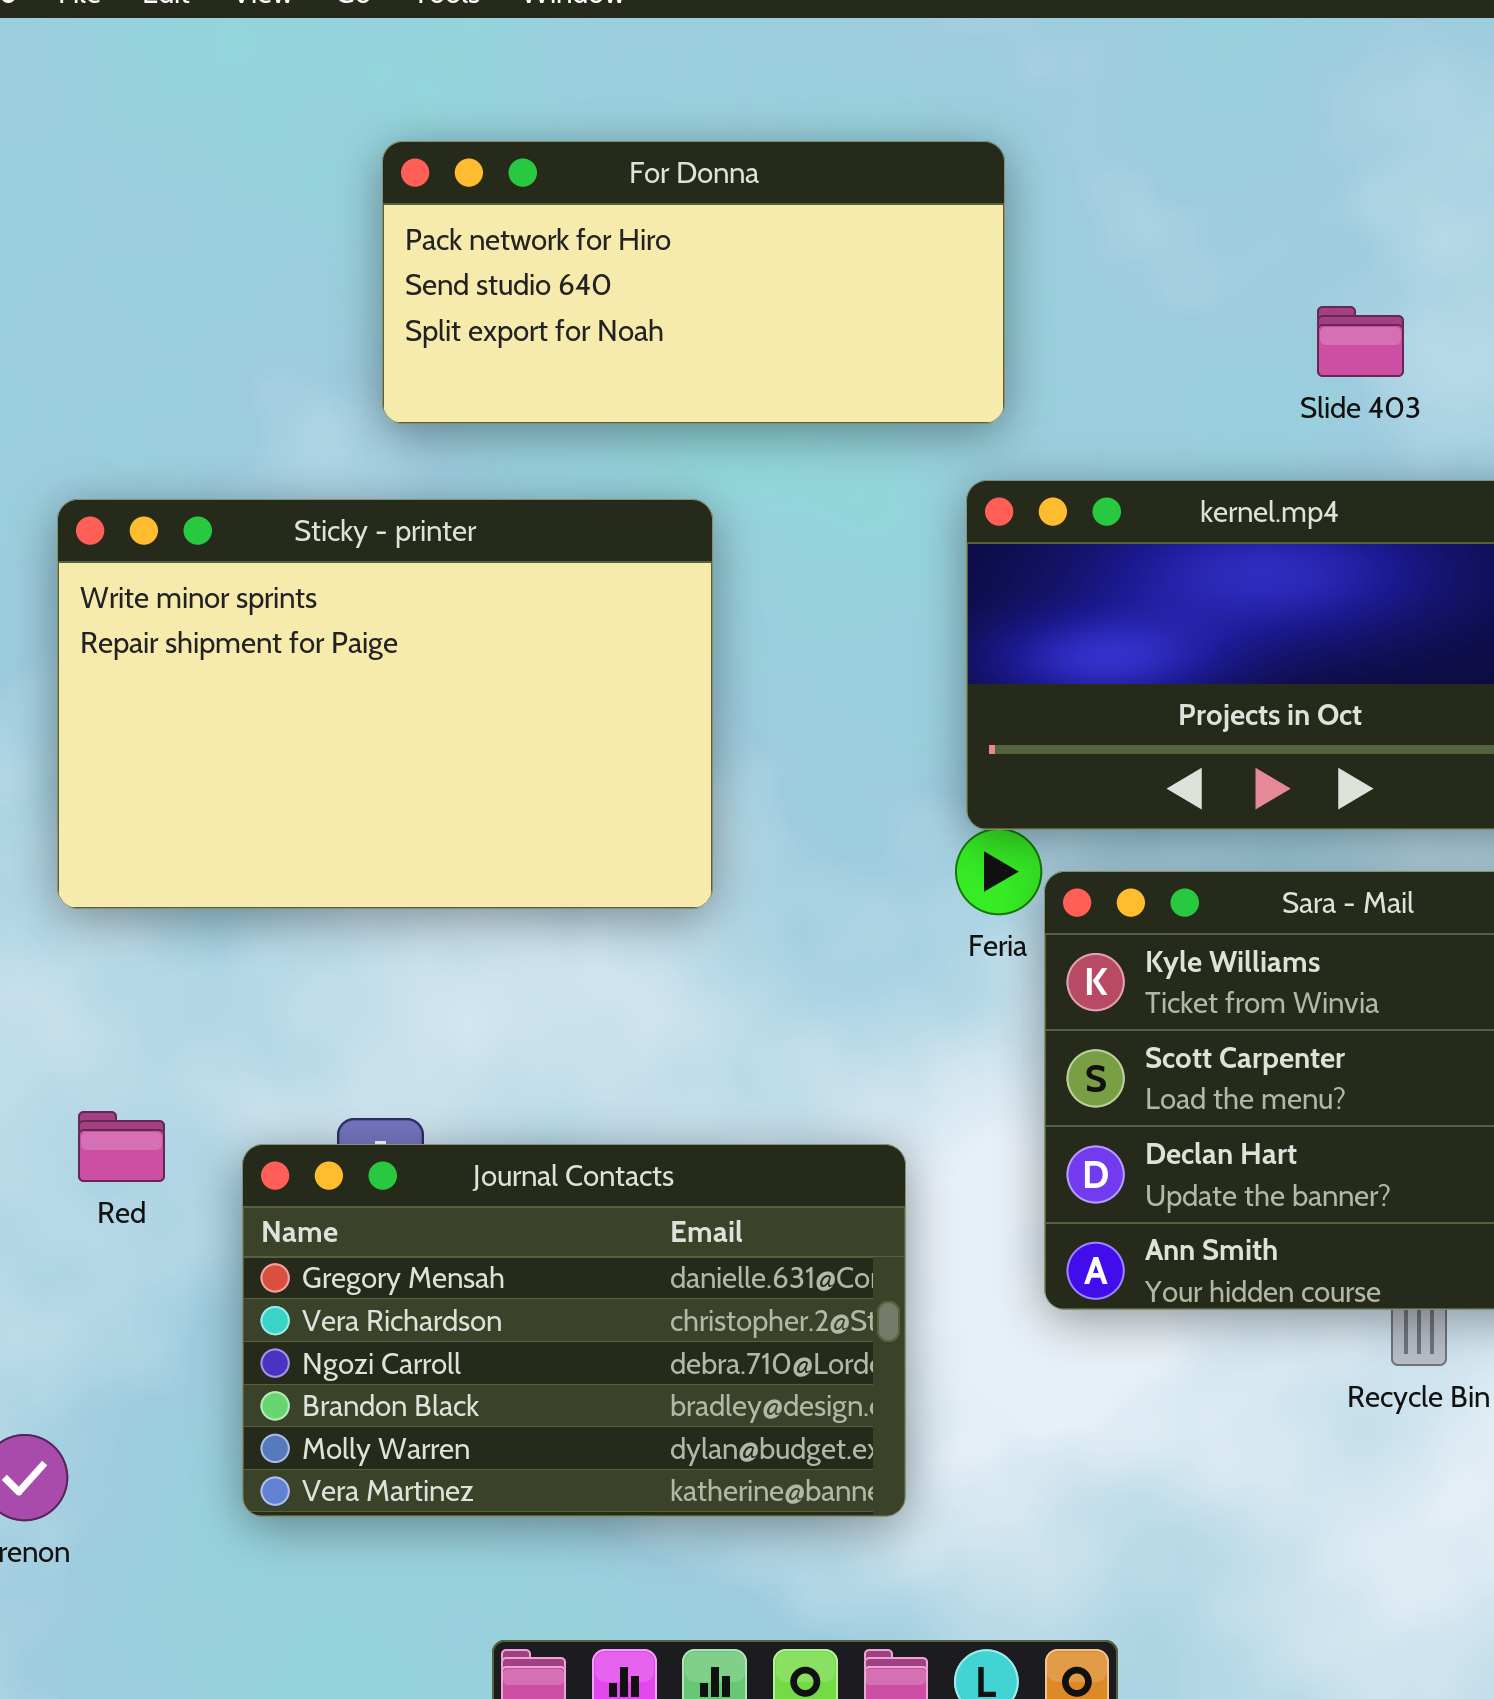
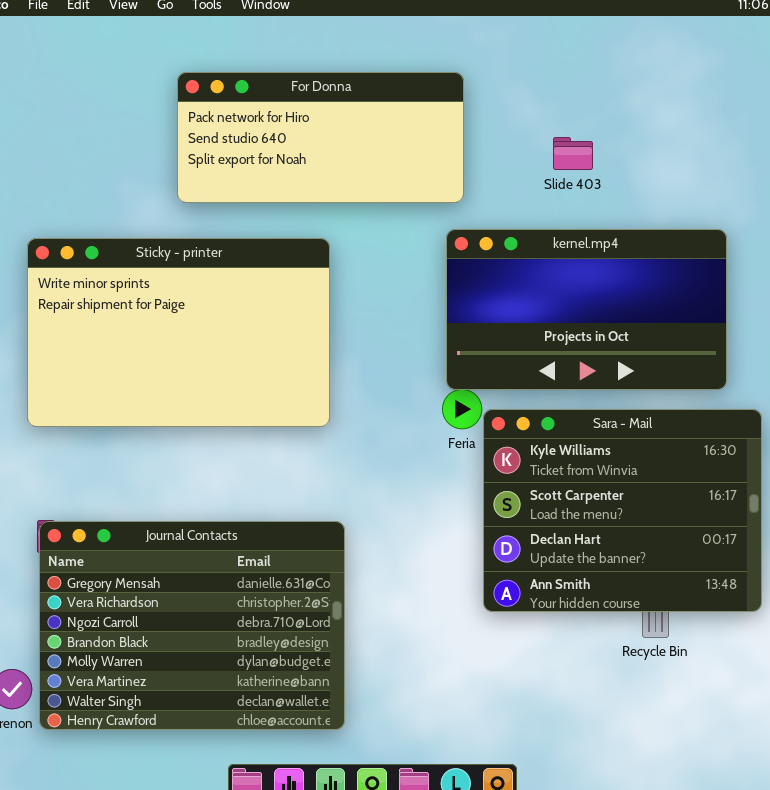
Slide 403: [1317,306,1404,377] -> [553,137,593,170], moved
Journal Contacts: [242,1144,906,1517] -> [39,521,345,730], moved, resized

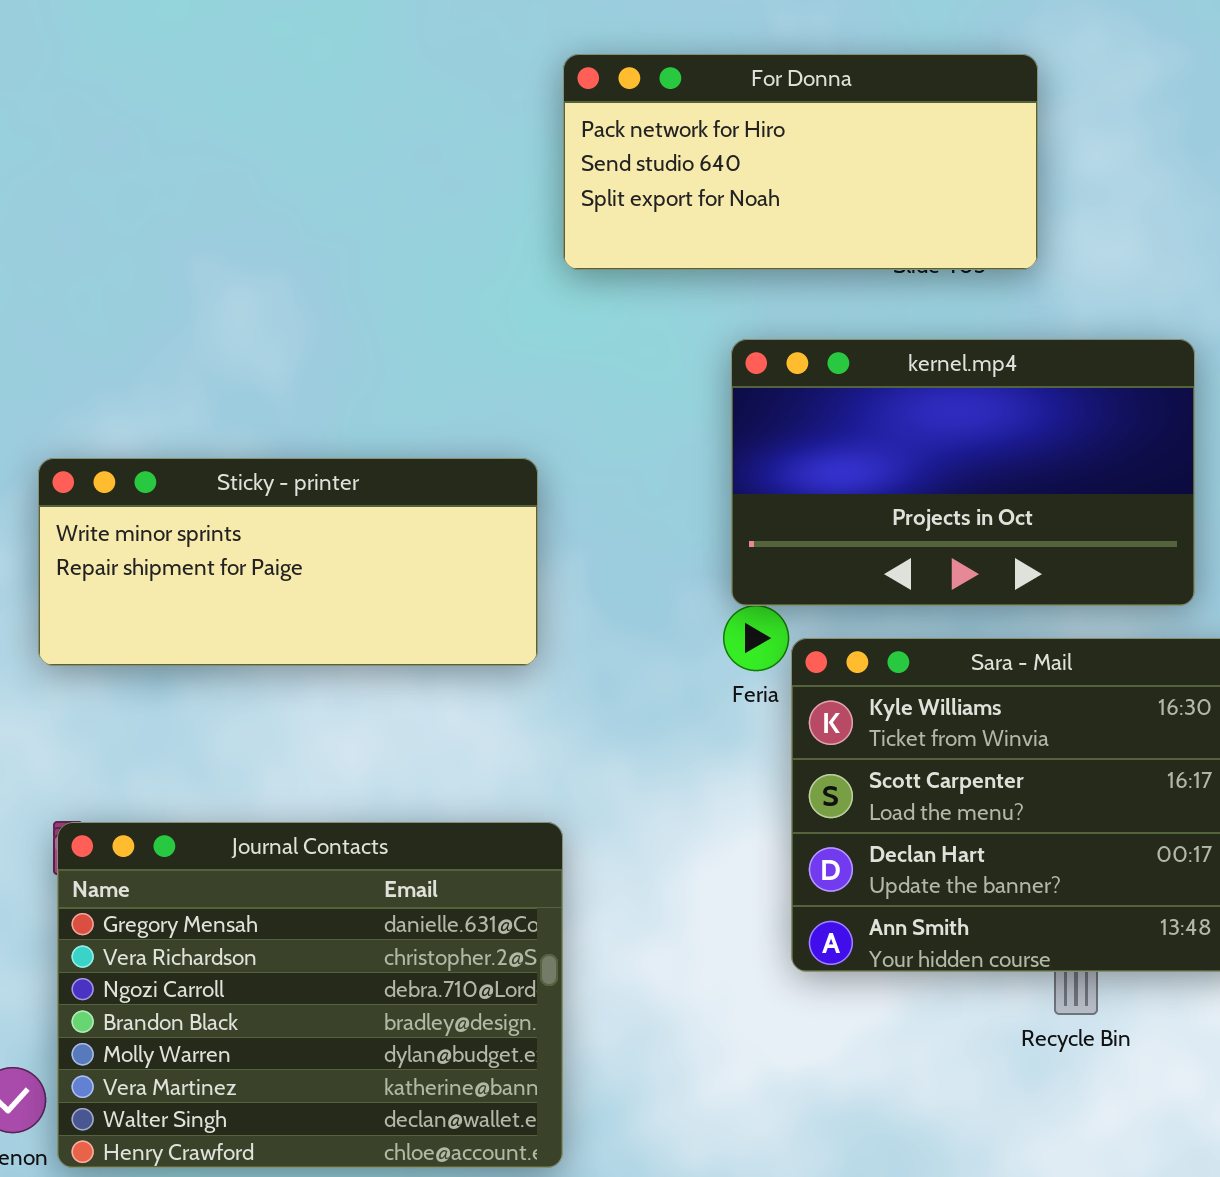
For Donna: [177,72,464,203] -> [563,54,1038,270], moved
Sticky - printer: [27,238,330,427] -> [38,458,538,666], resized

